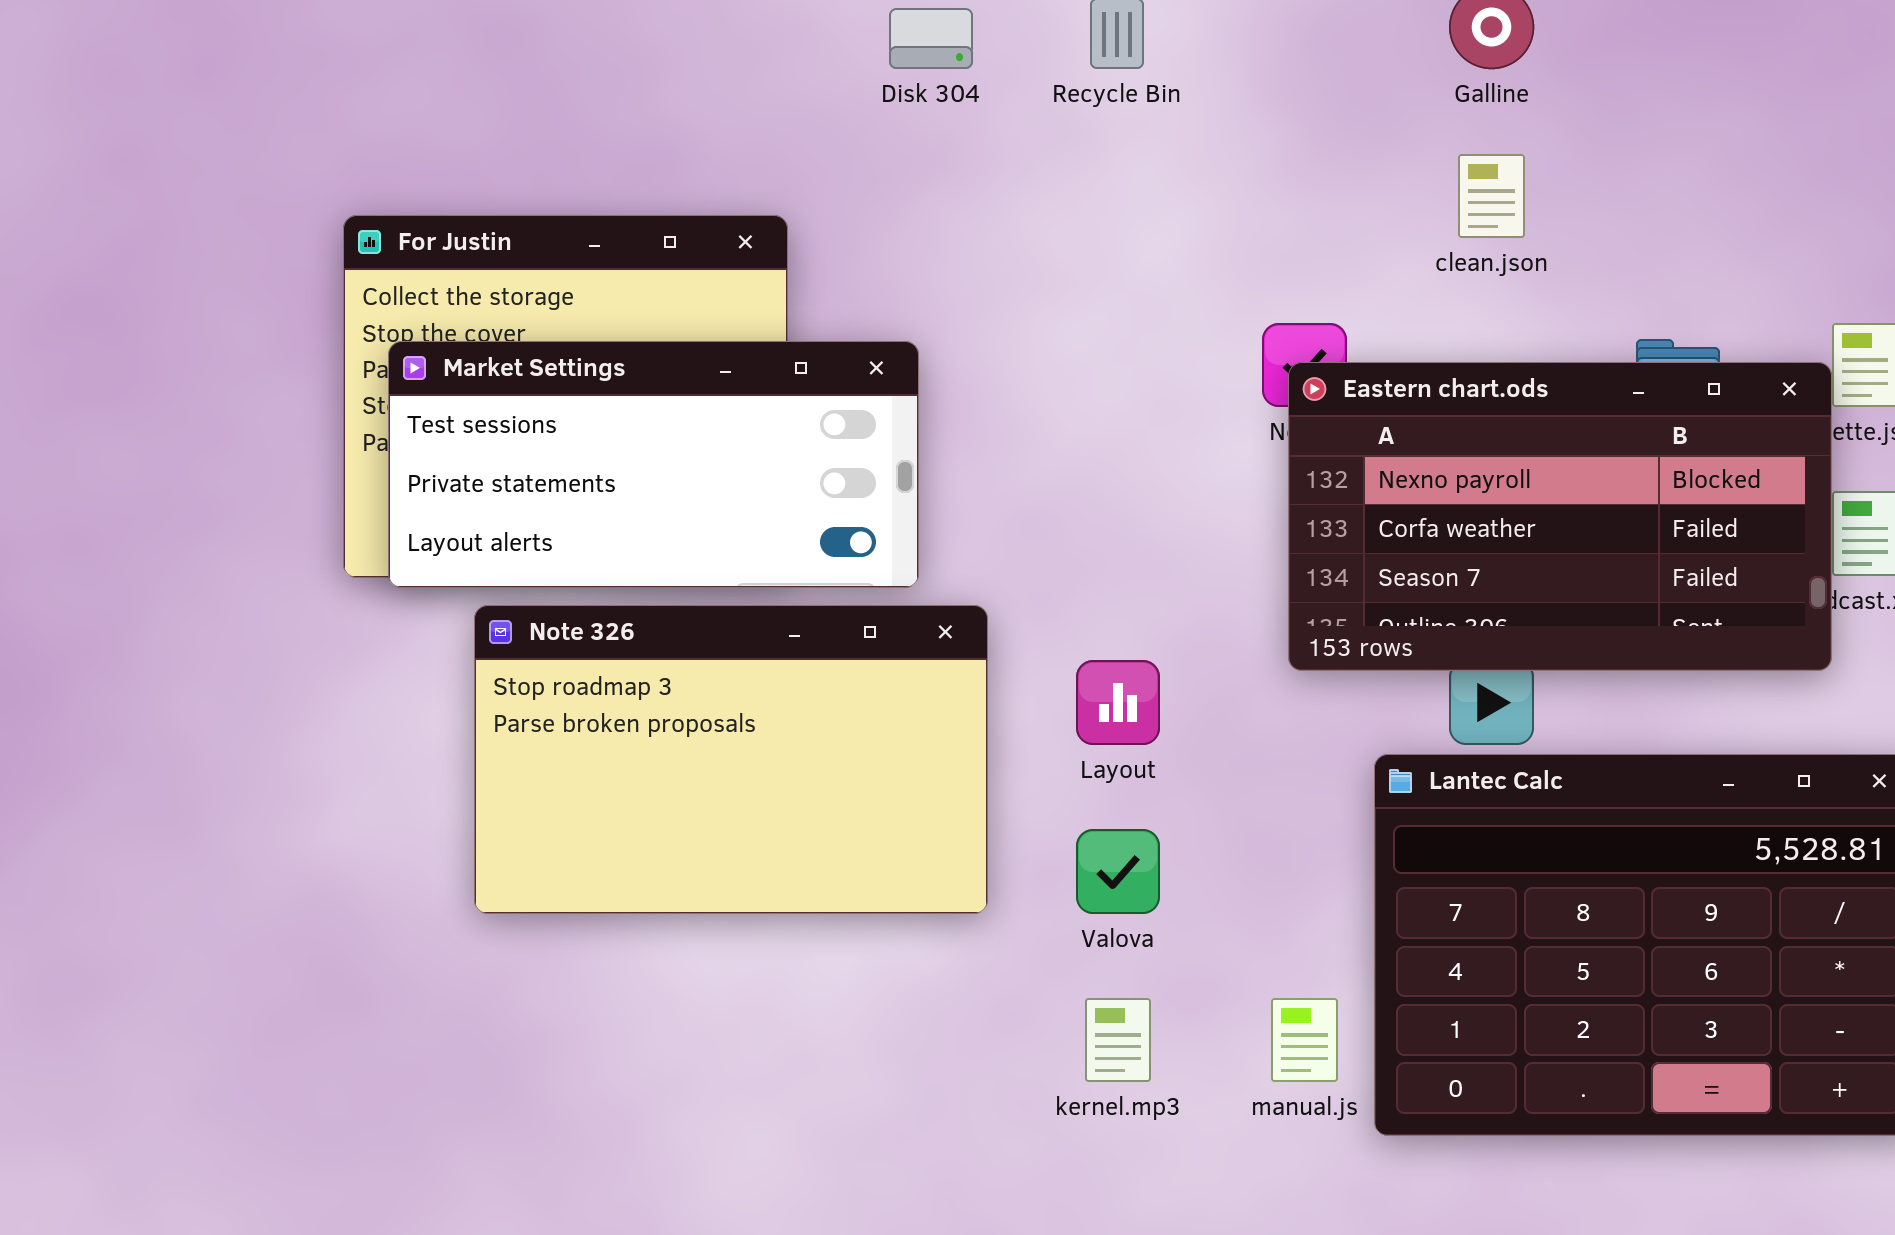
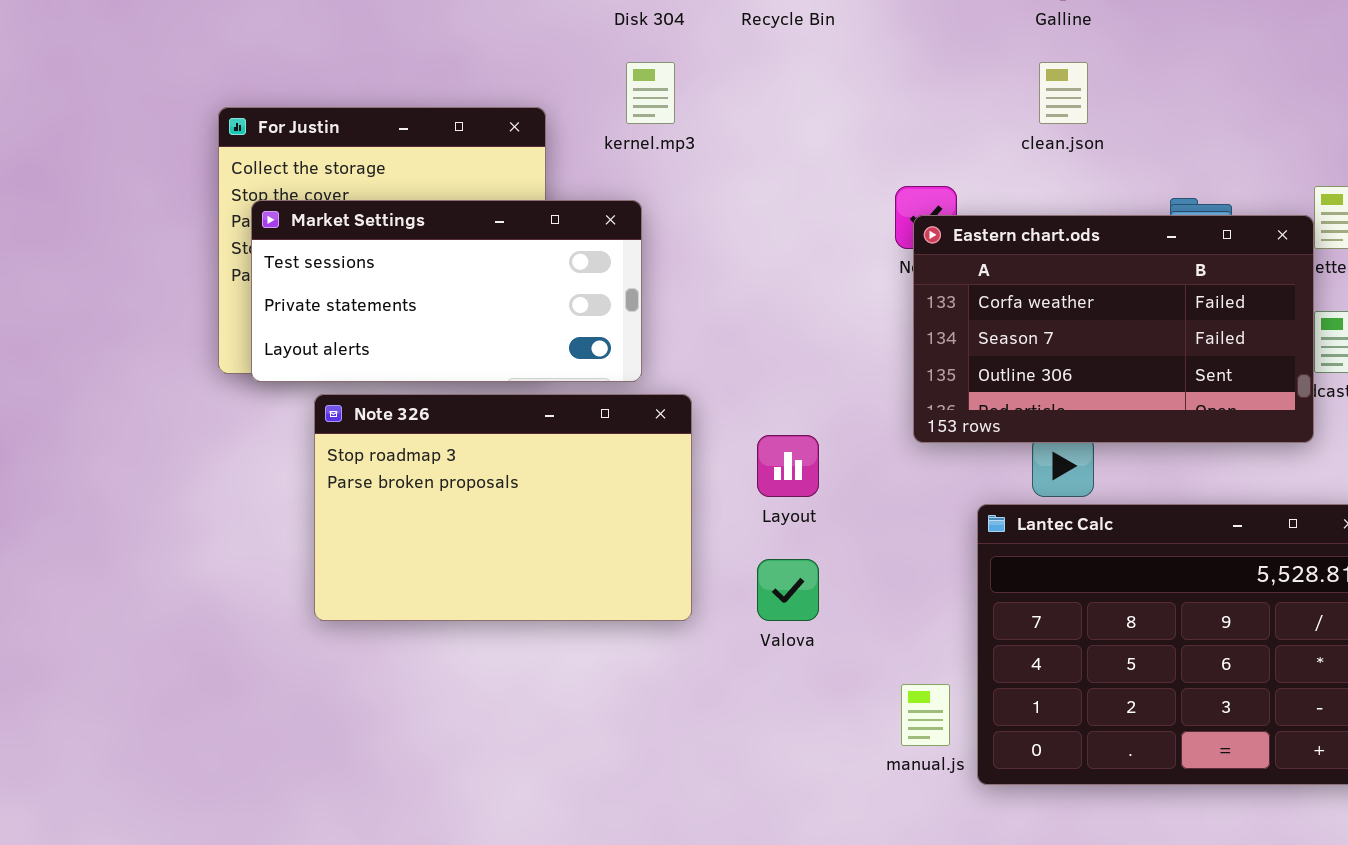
Eastern chart.ods: [1288,362,1832,671] -> [913,215,1314,443], scrolled down 1 row
kernel.mp3: [1085,998,1151,1082] -> [626,62,675,124], moved

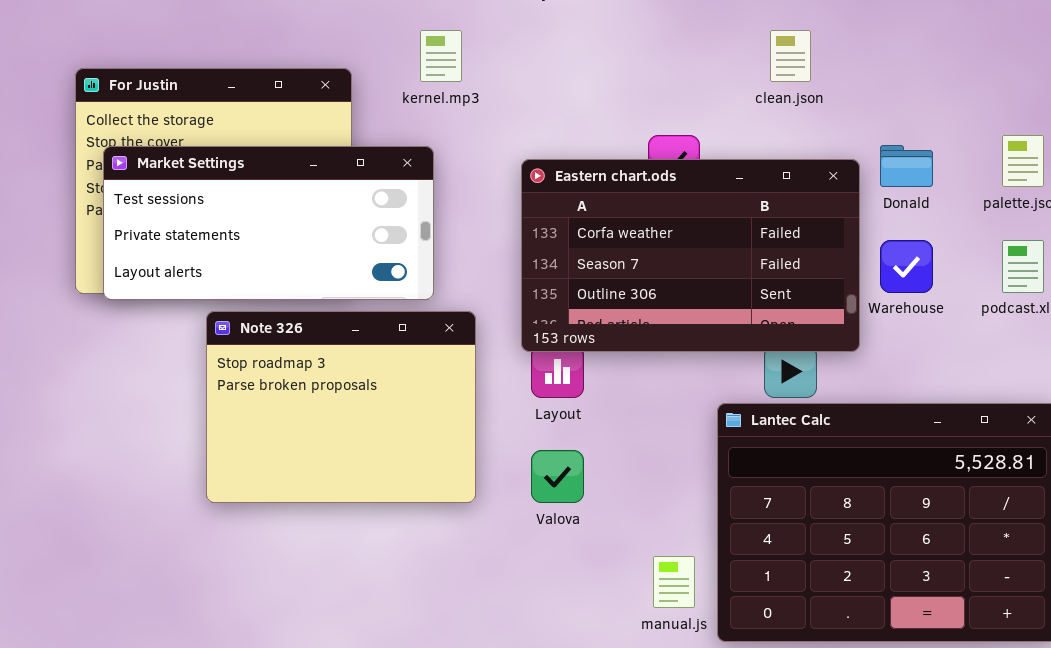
Eastern chart.ods: [913,215,1314,443] -> [521,159,860,352], moved
Note 326: [314,394,692,621] -> [206,311,476,503], resized

